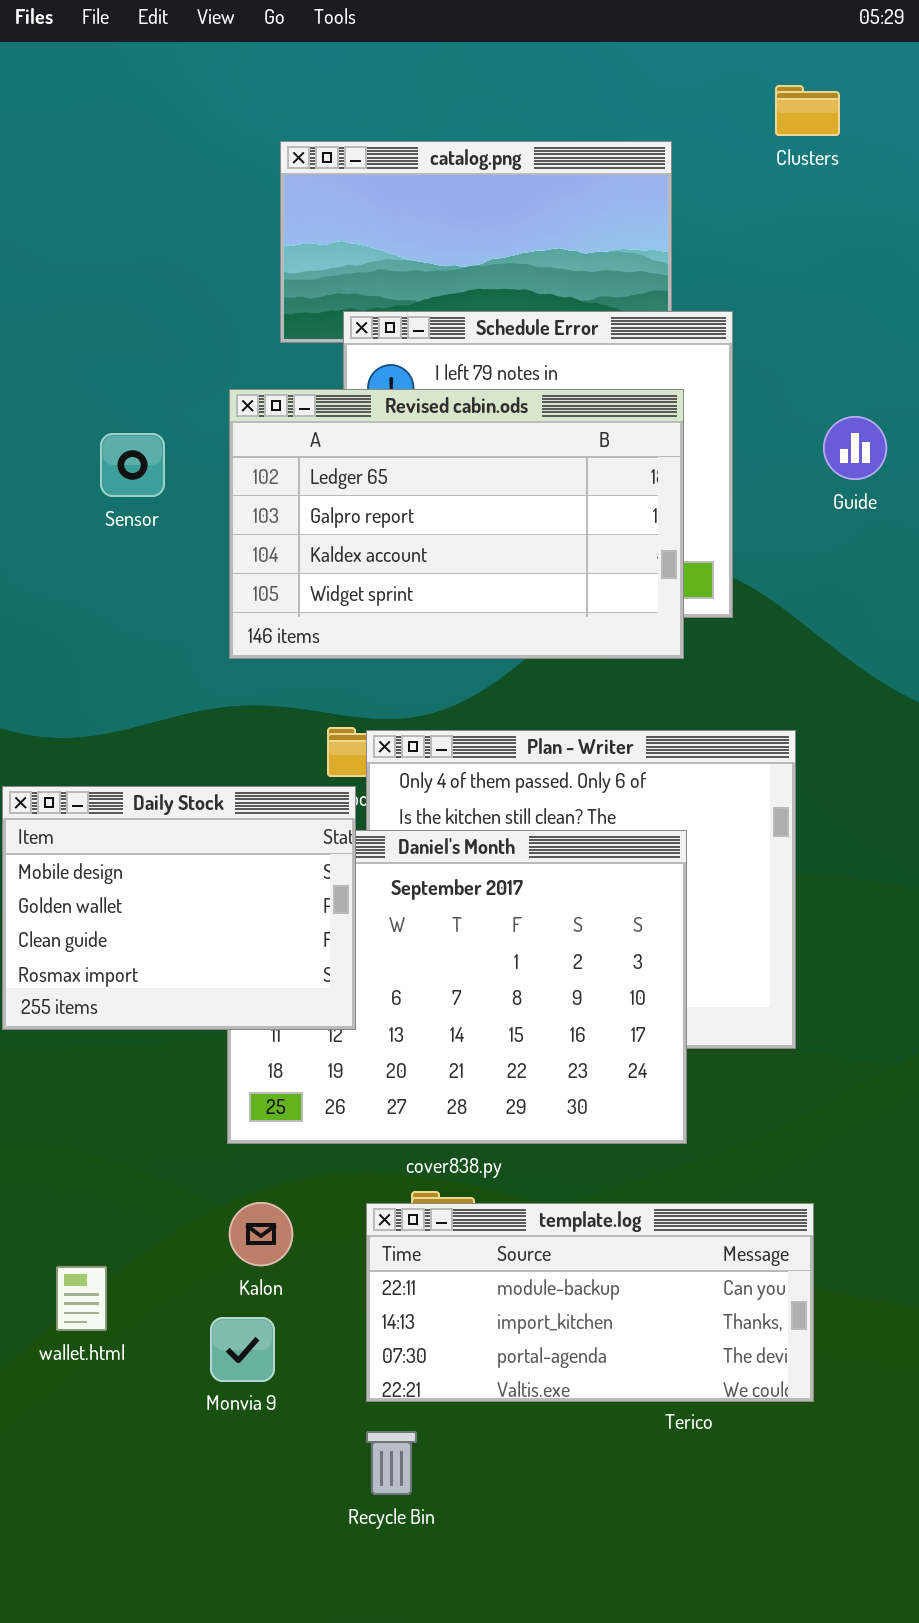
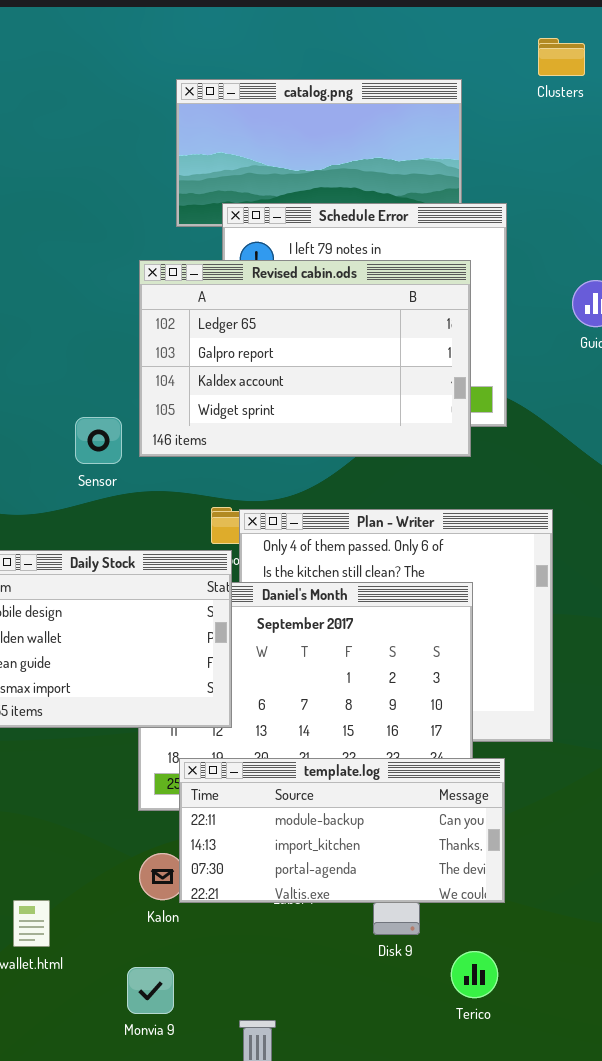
Sensor: [100,433,165,497] -> [75,417,122,464], moved
template.log: [366,1203,814,1402] -> [179,758,505,903], moved
Monvia 9: [210,1317,275,1382] -> [127,967,174,1014], moved

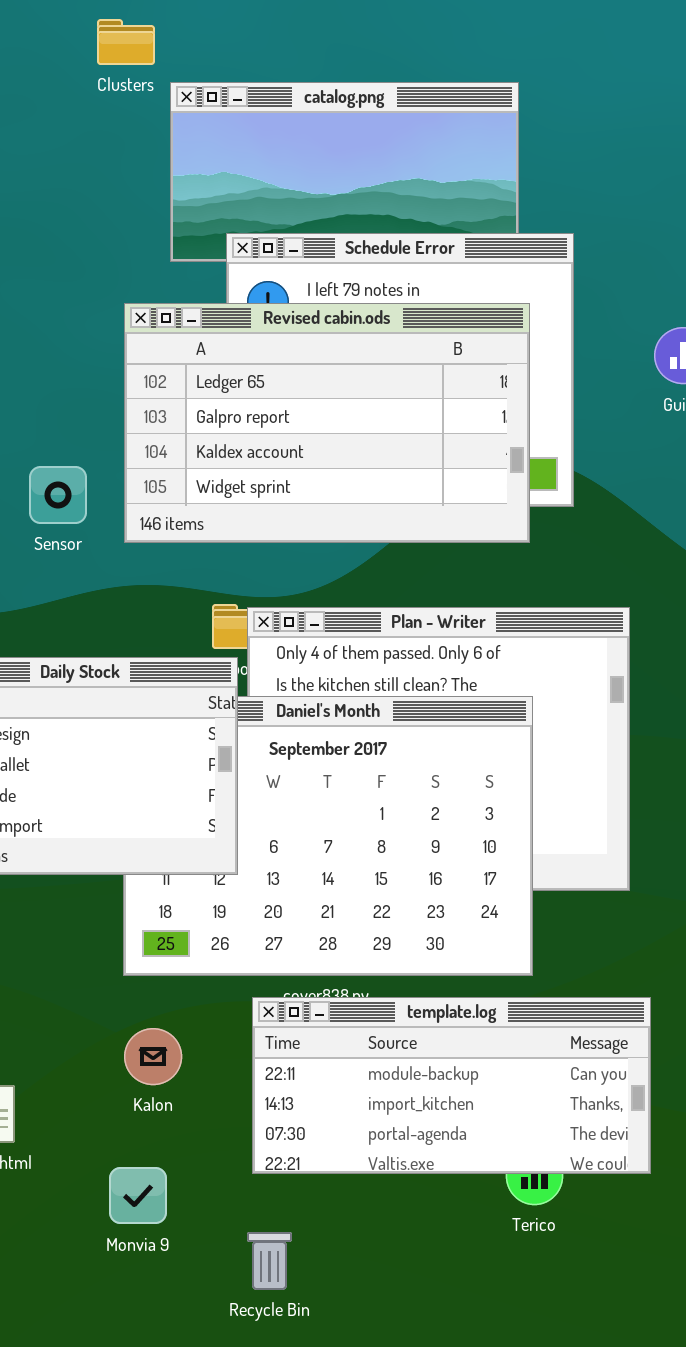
Clusters: [538,38,585,76] -> [97,19,155,65], moved
Sensor: [75,417,122,464] -> [29,466,87,524], moved
template.log: [179,758,505,903] -> [252,997,651,1174], moved

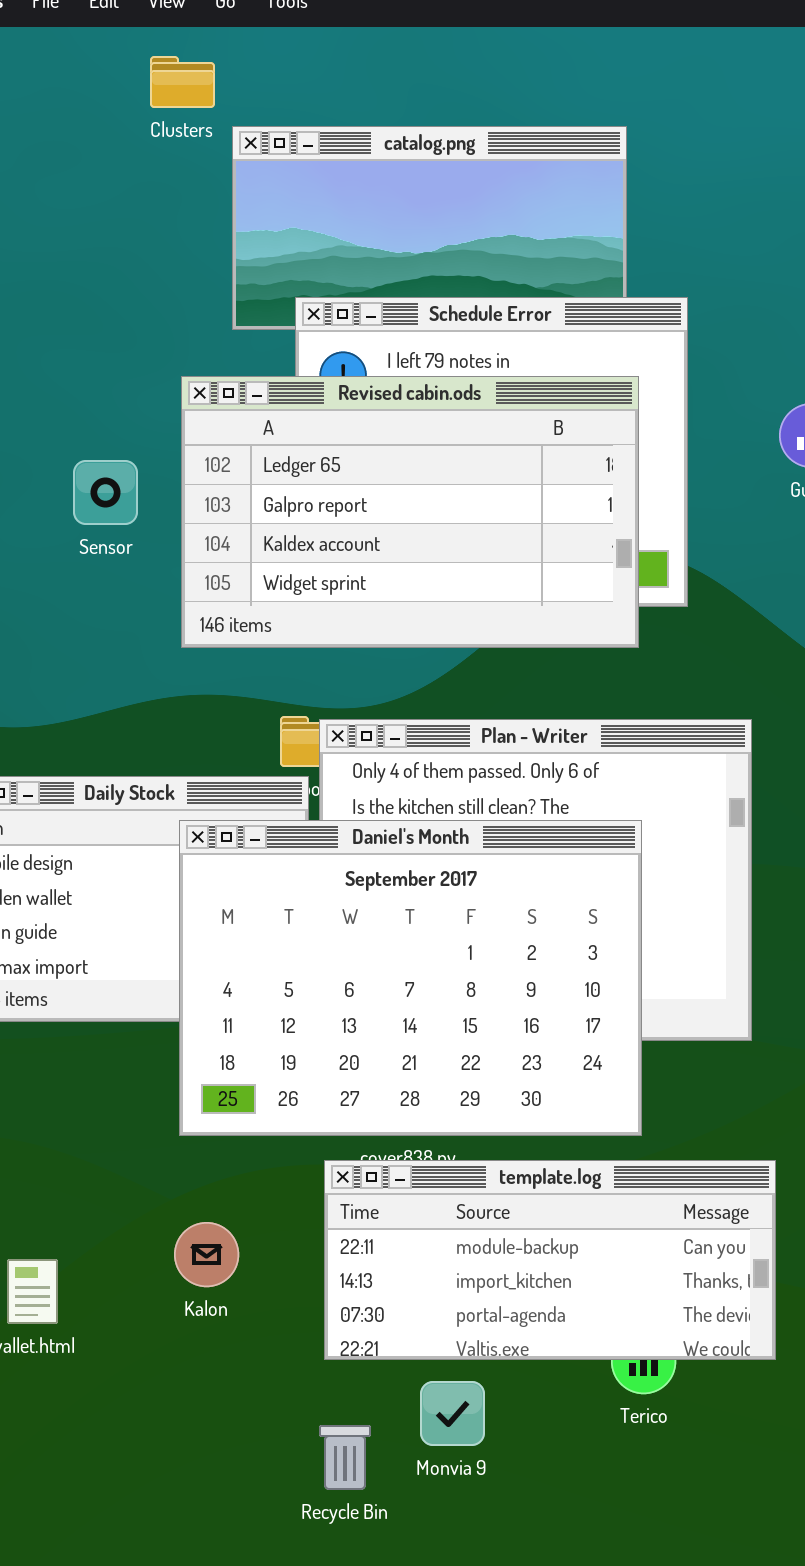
Sensor: [29,466,87,524] -> [73,460,138,525], moved
Daniel's Month: [123,696,533,976] -> [179,820,642,1136], raised
Kalon: [124,1028,182,1085] -> [174,1222,239,1287], moved
Monvia 9: [109,1167,167,1224] -> [420,1381,485,1446], moved

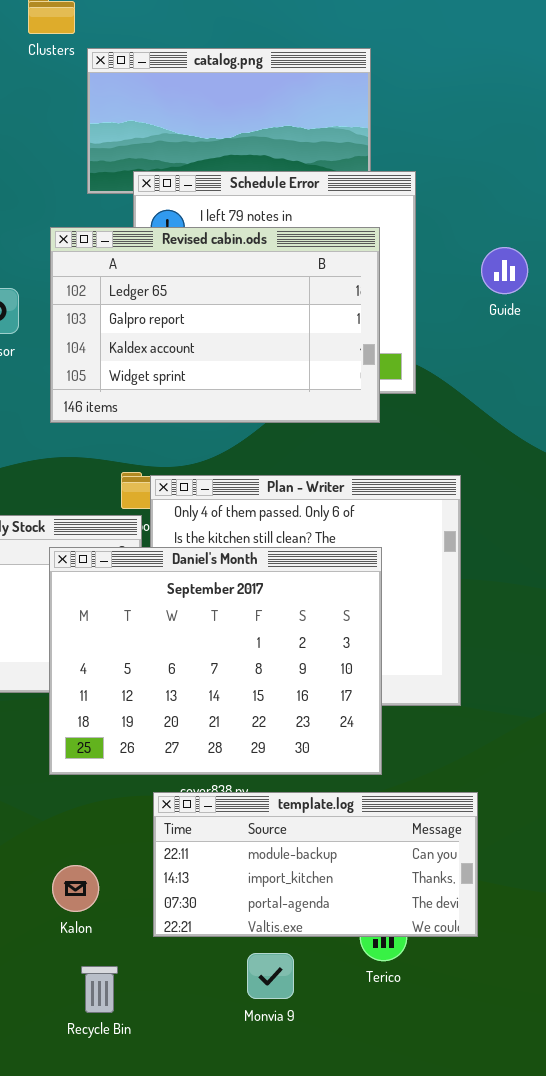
Kalon: [174,1222,239,1287] -> [52,865,99,912], moved
Monvia 9: [420,1381,485,1446] -> [247,953,294,999], moved
Recycle Bin: [319,1425,371,1490] -> [81,966,118,1013], moved

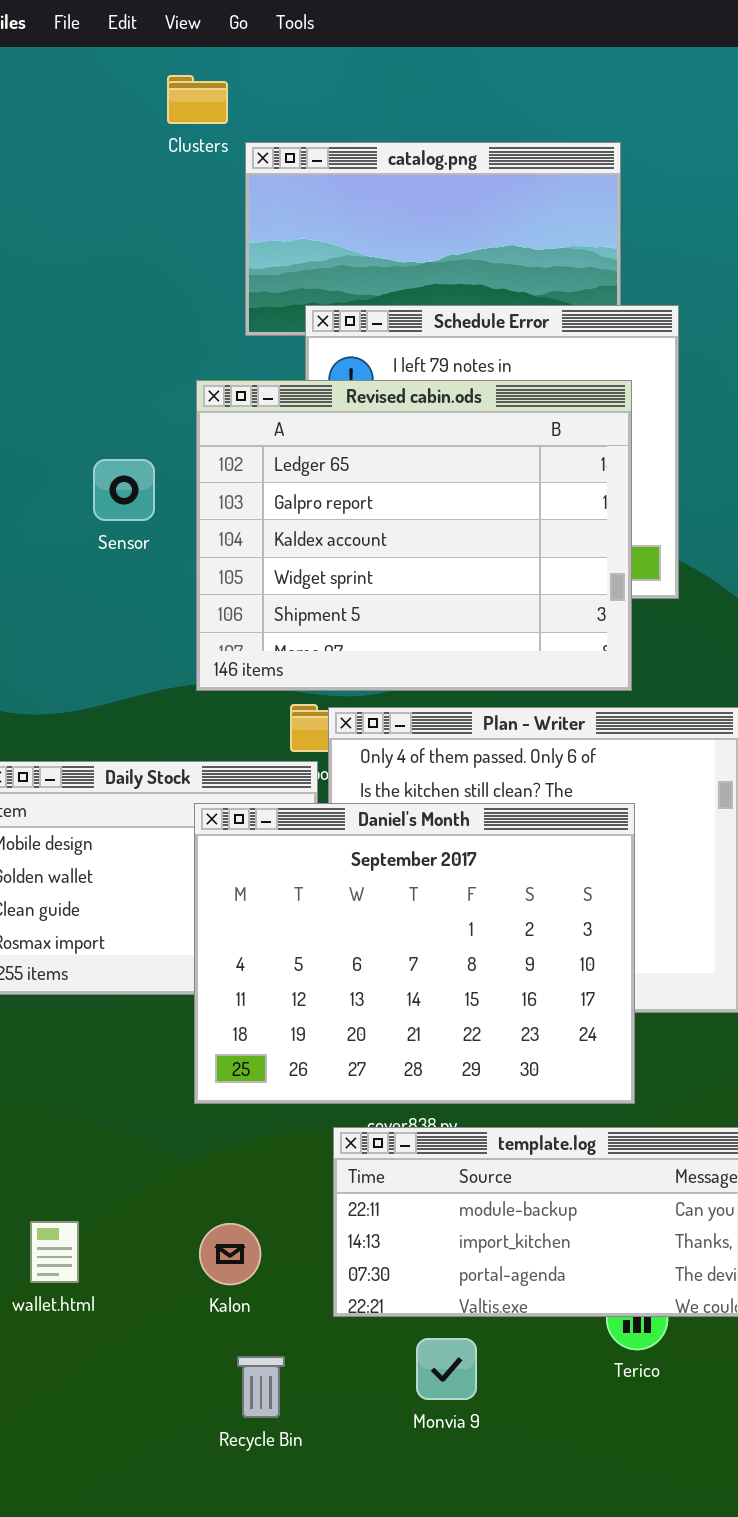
Revised cabin.ods: [50,227,380,423] -> [196,380,632,691], resized
Monvia 9: [247,953,294,999] -> [416,1338,477,1400], moved

